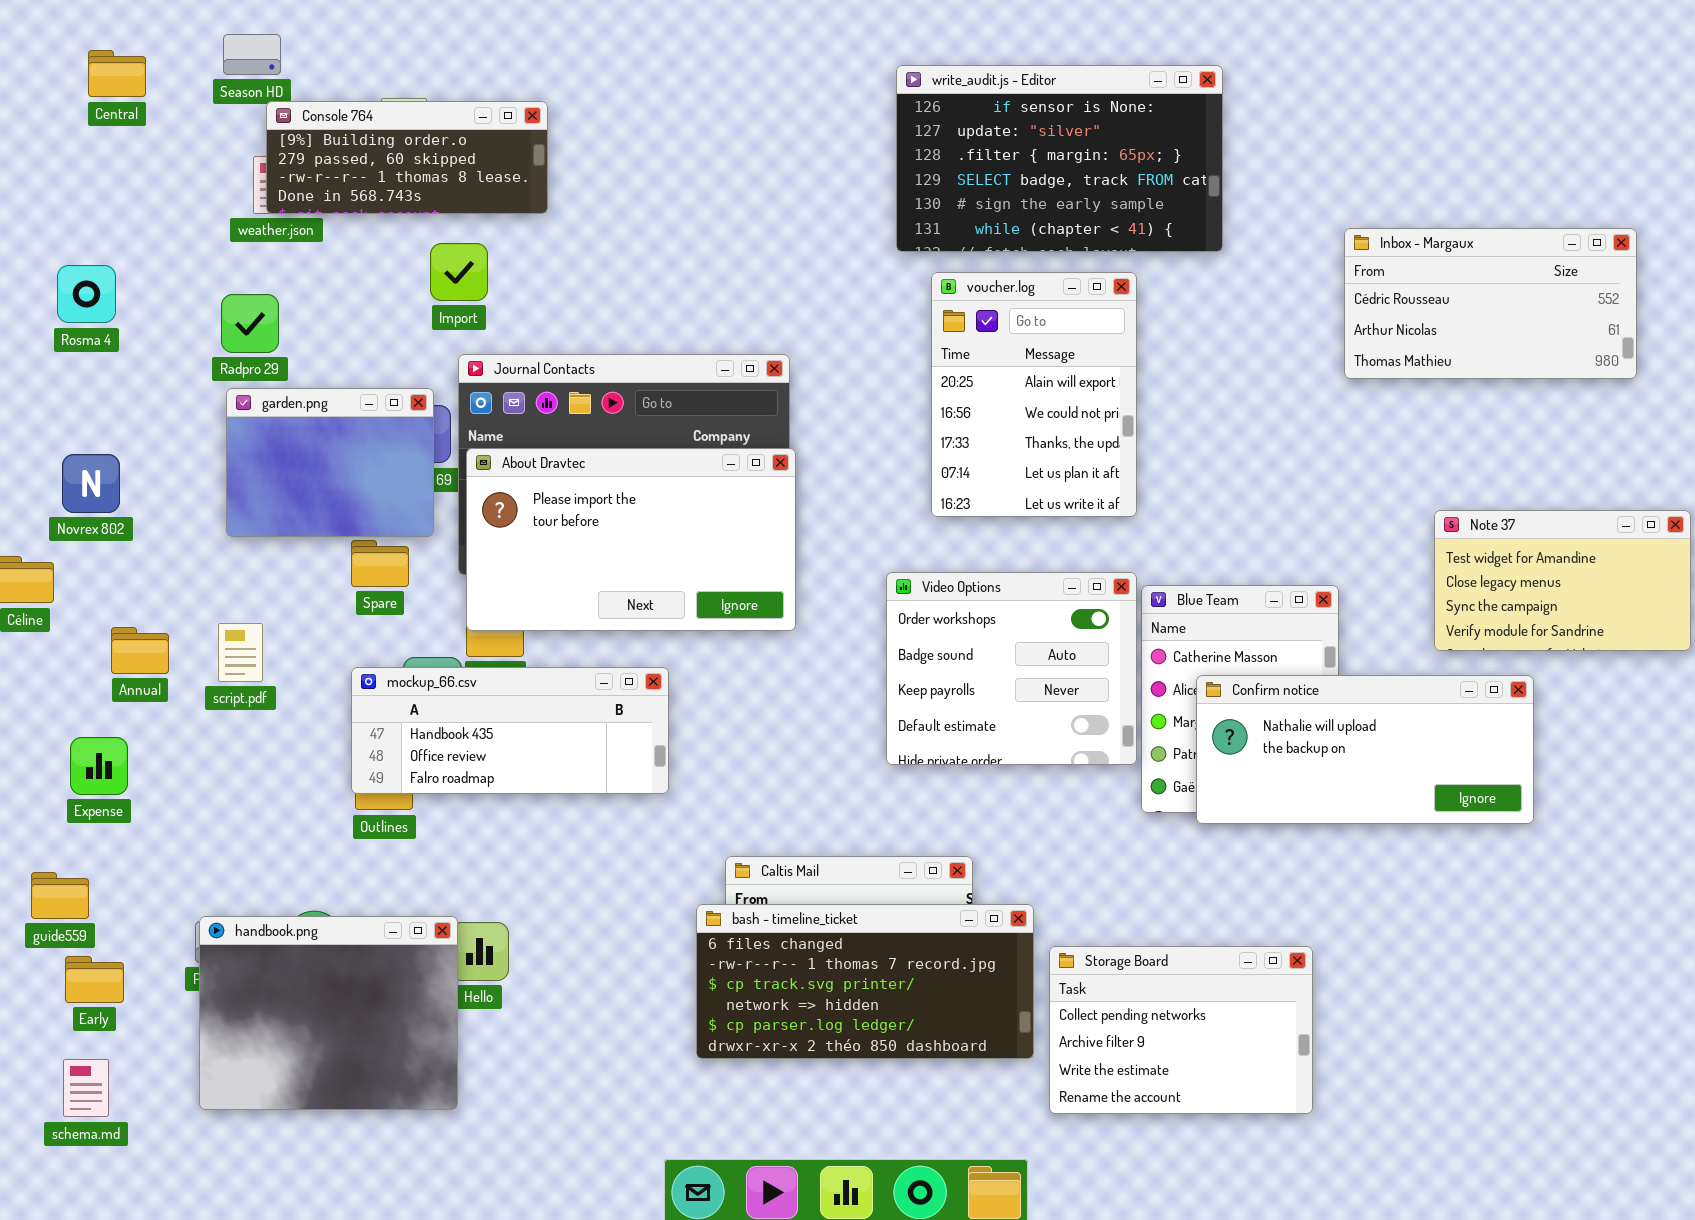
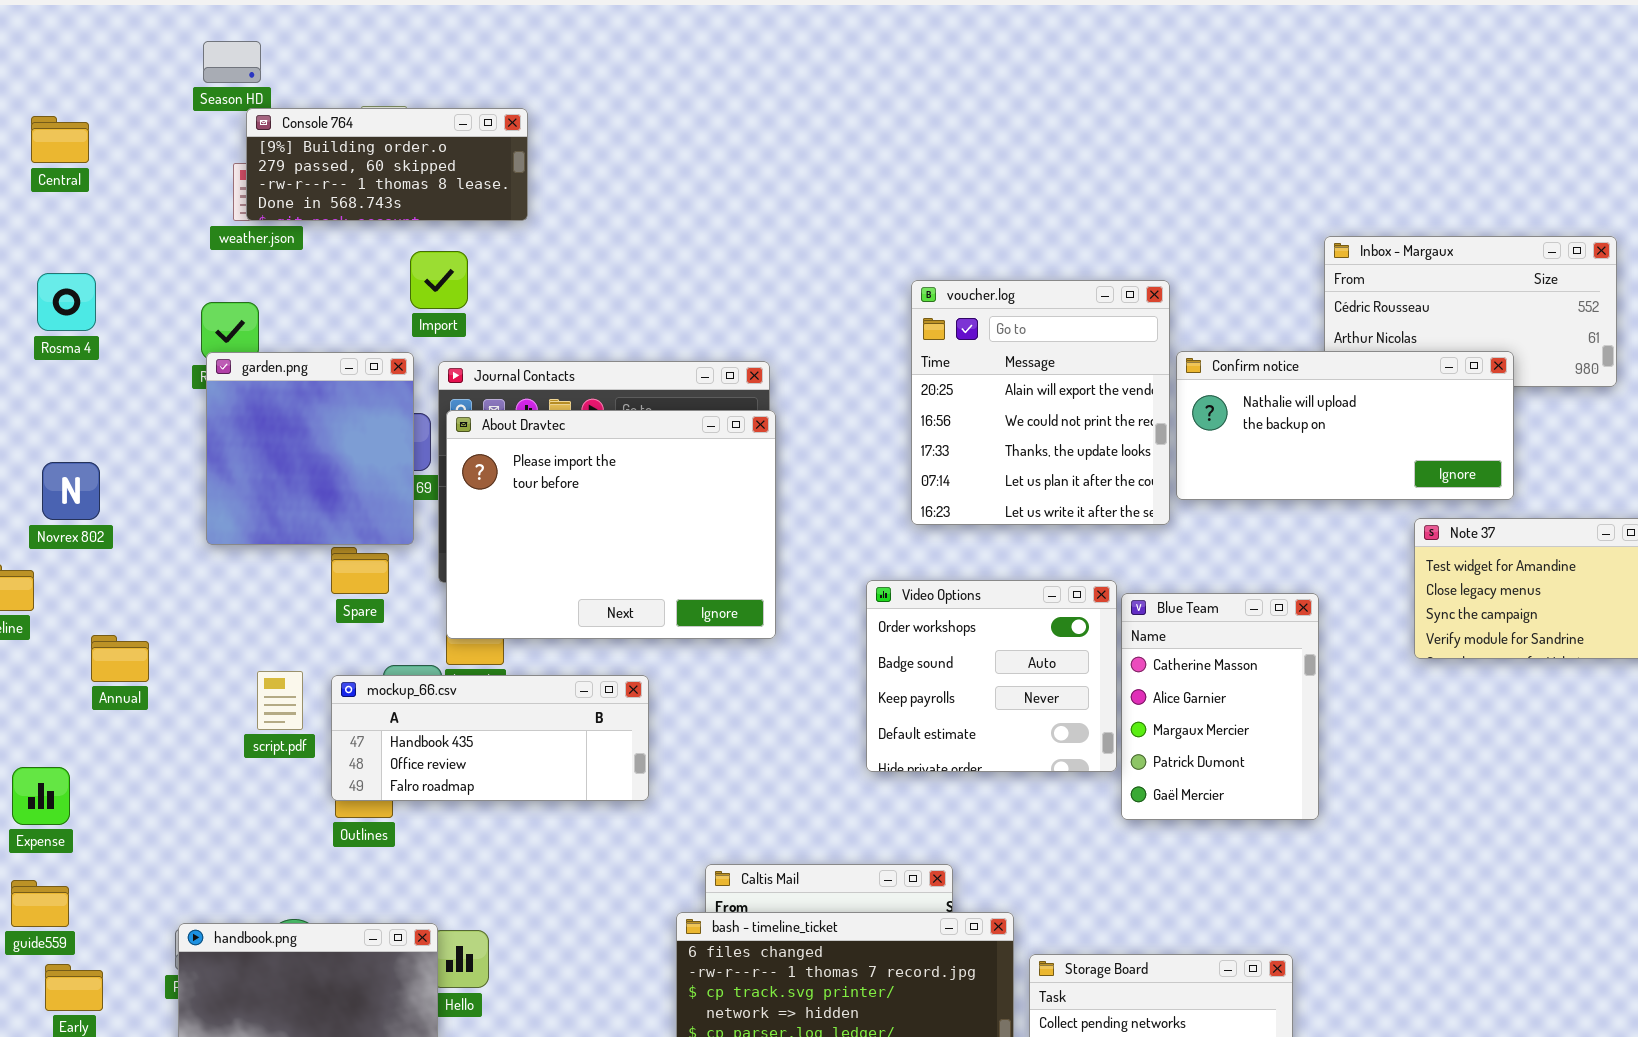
Central: [88,50,146,97] -> [31,116,89,163], moved
write_audit.js - Editor: [896,65,1223,252] -> none, closed
voucher.log: [931,272,1137,517] -> [911,280,1170,525], resized
garden.png: [226,388,434,537] -> [206,352,414,545], resized
About Dravtec: [466,448,796,631] -> [446,410,776,639], resized
script.pdf: [218,623,263,682] -> [257,671,303,730], moved
Confirm notice: [1196,675,1534,824] -> [1176,351,1514,500], moved
Expense: [70,737,128,795] -> [12,767,70,825], moved

